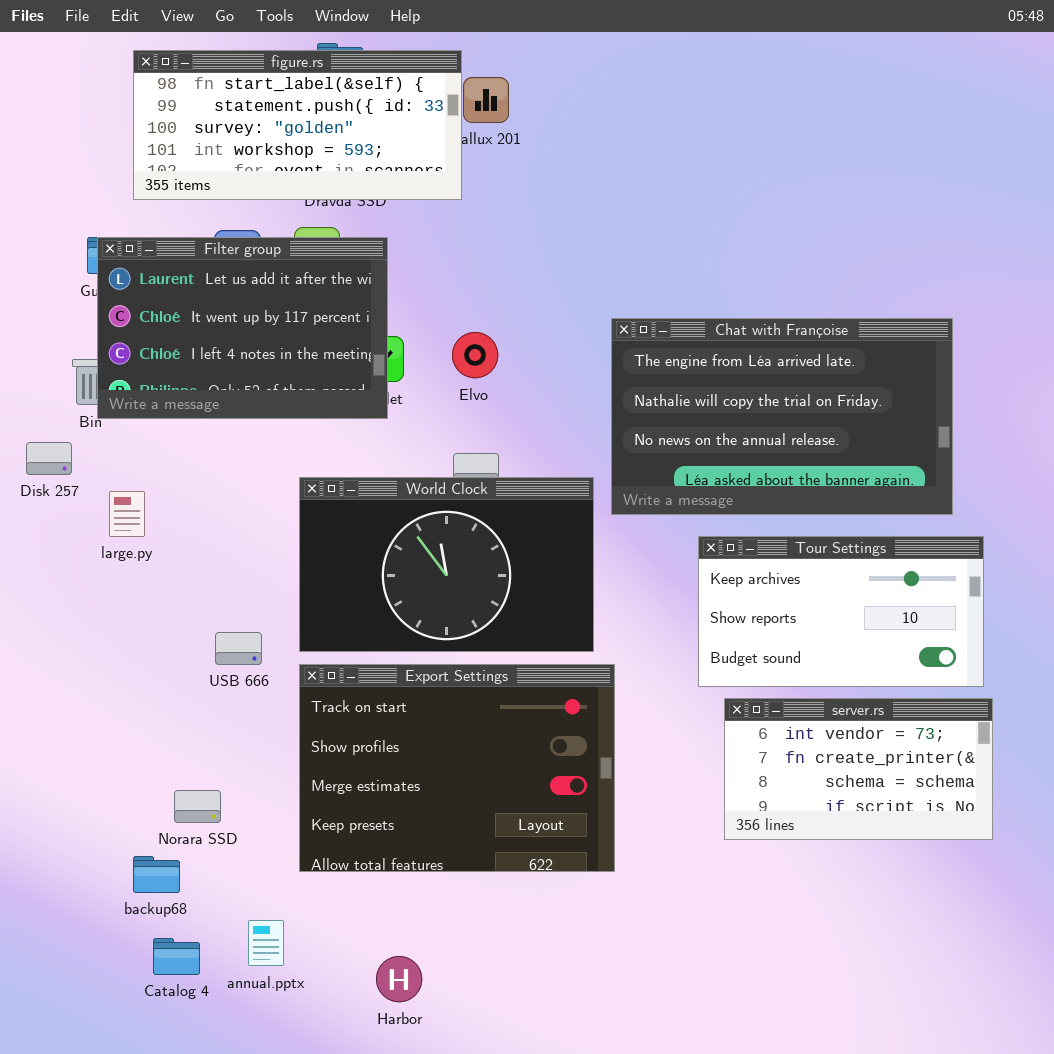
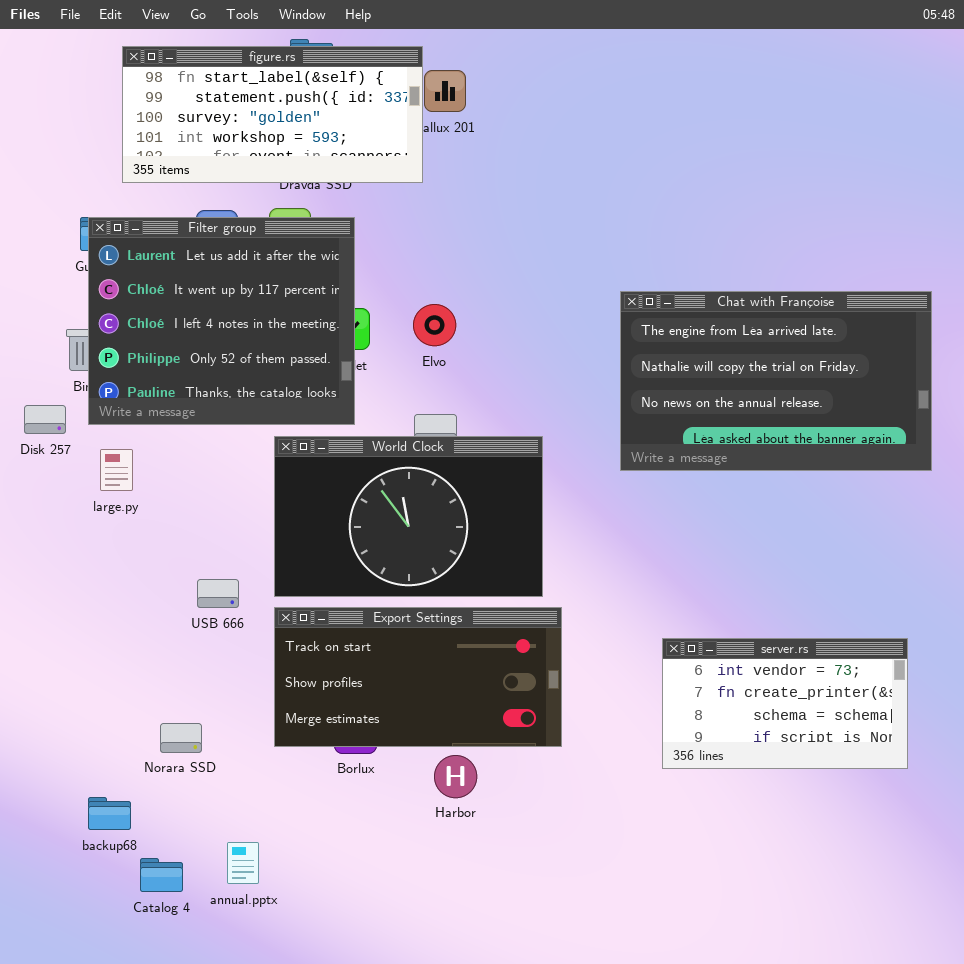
Filter group: [97,237,388,419] -> [88,217,355,425], resized
Chat with Françoise: [611,318,953,515] -> [620,291,932,471], moved
Tour Settings: [698,536,984,687] -> none, closed
Export Settings: [299,664,615,872] -> [274,607,562,747], resized
backup68: [133,856,180,893] -> [88,797,131,830], moved
Harbor: [376,956,422,1002] -> [434,755,477,798], moved

